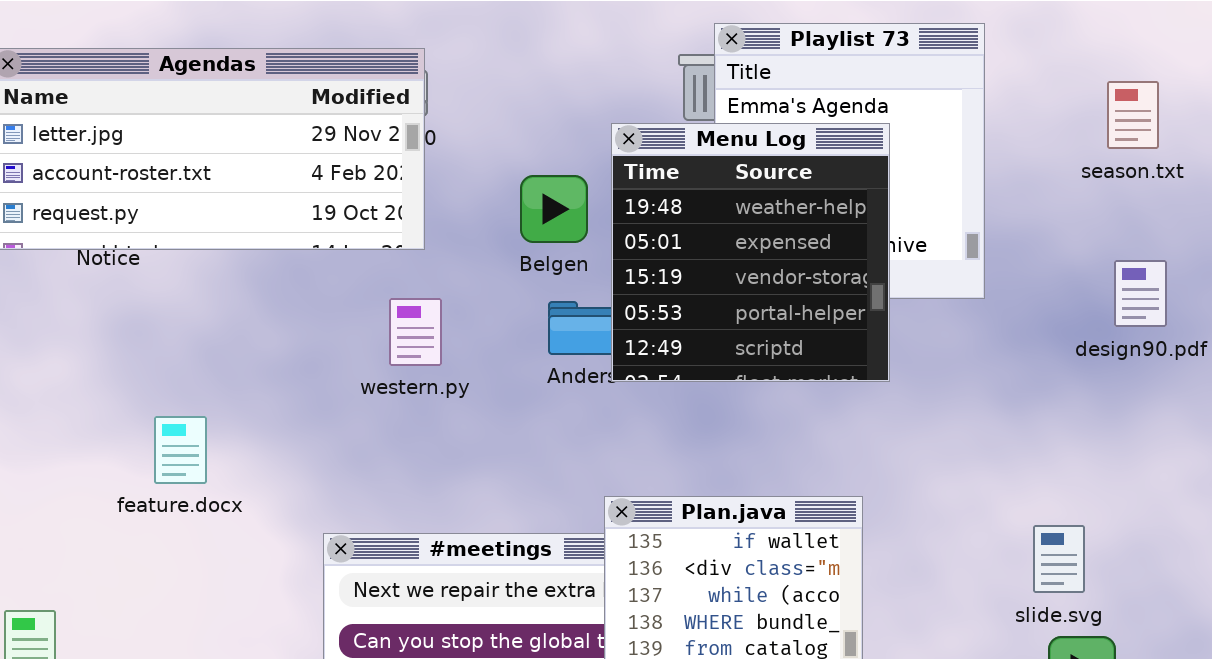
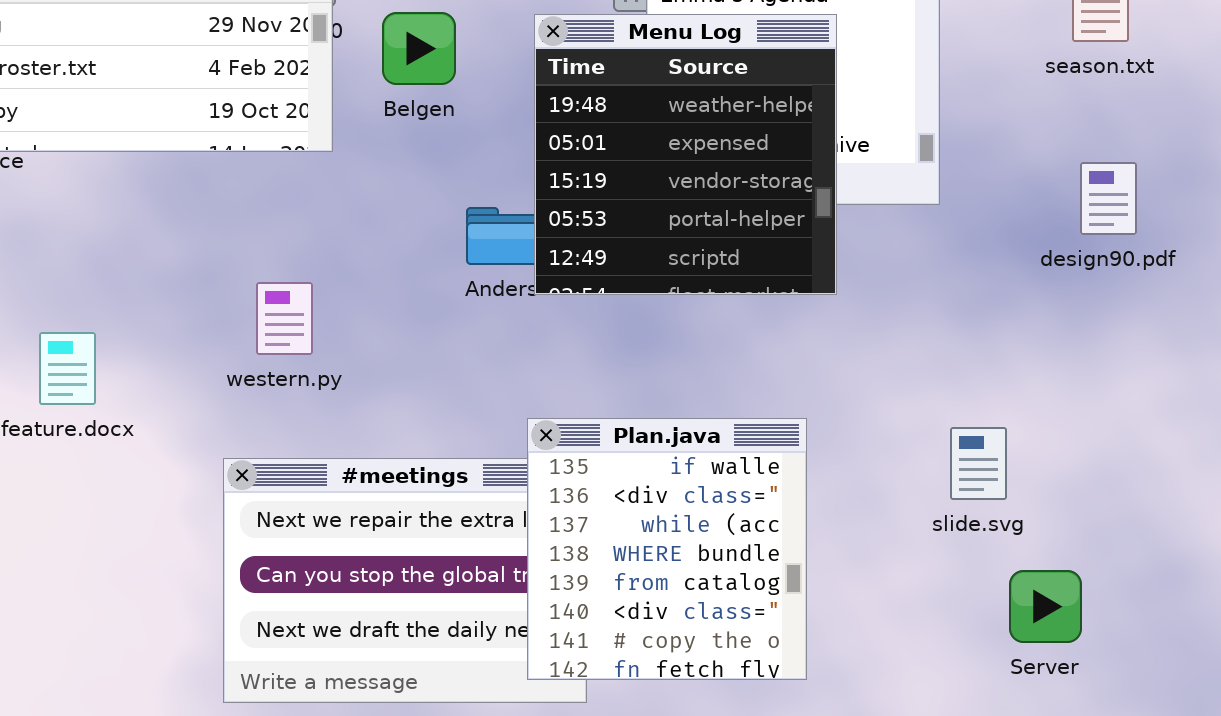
Belgen: [520,175,588,243] -> [382,12,456,85], moved
western.py: [389,298,442,366] -> [256,282,313,355], moved
slide.svg: [1033,525,1085,593] -> [950,427,1007,500], moved

